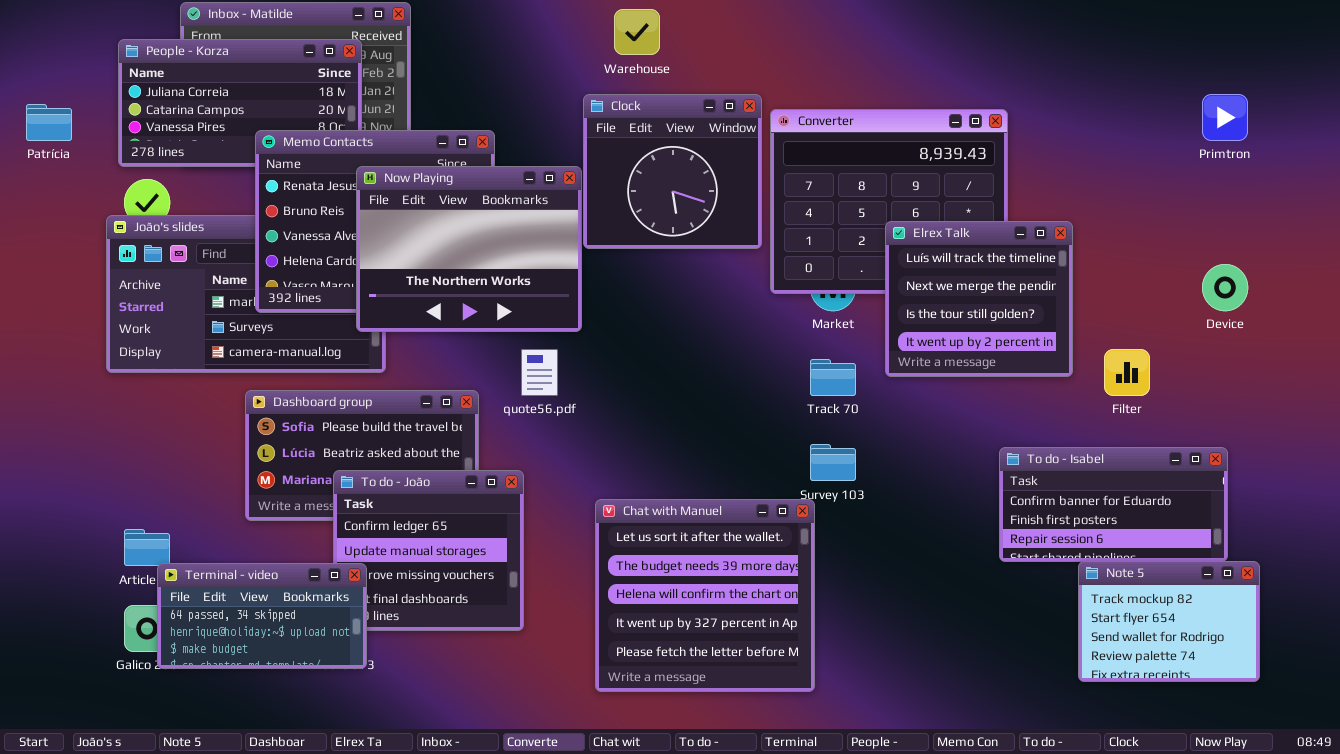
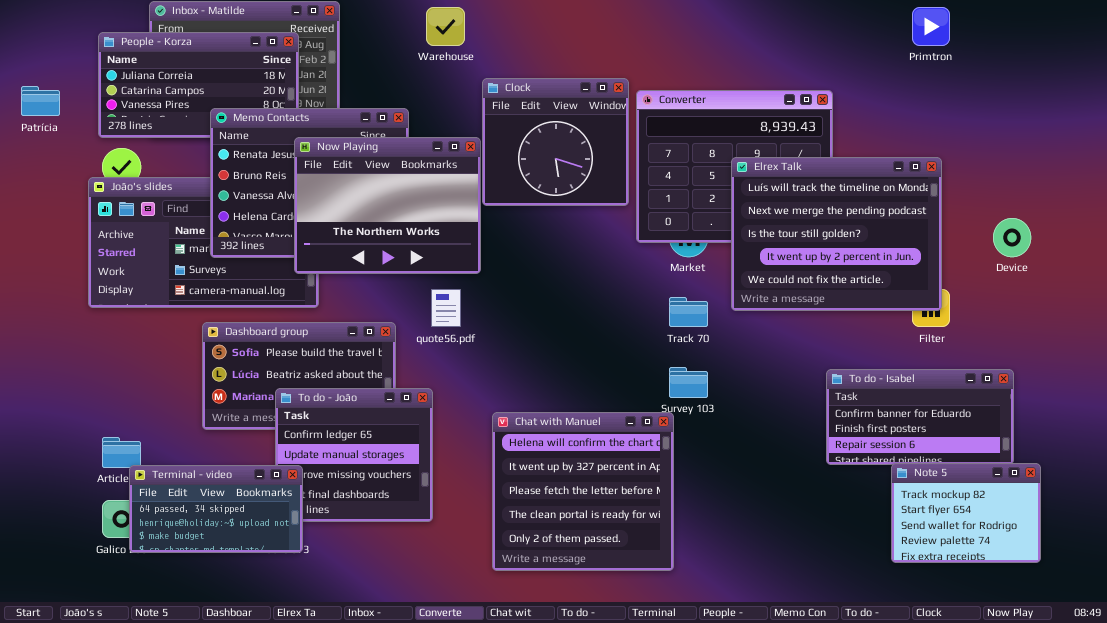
Warehouse: [614,9,660,55] -> [426,7,465,46], moved
Primtron: [1202,94,1248,141] -> [912,7,950,46], moved
Elrex Talk: [885,221,1073,377] -> [731,157,942,311], resized
Chat with Manuel: [595,499,815,692] -> [492,412,674,571], scrolled down 2 rows

